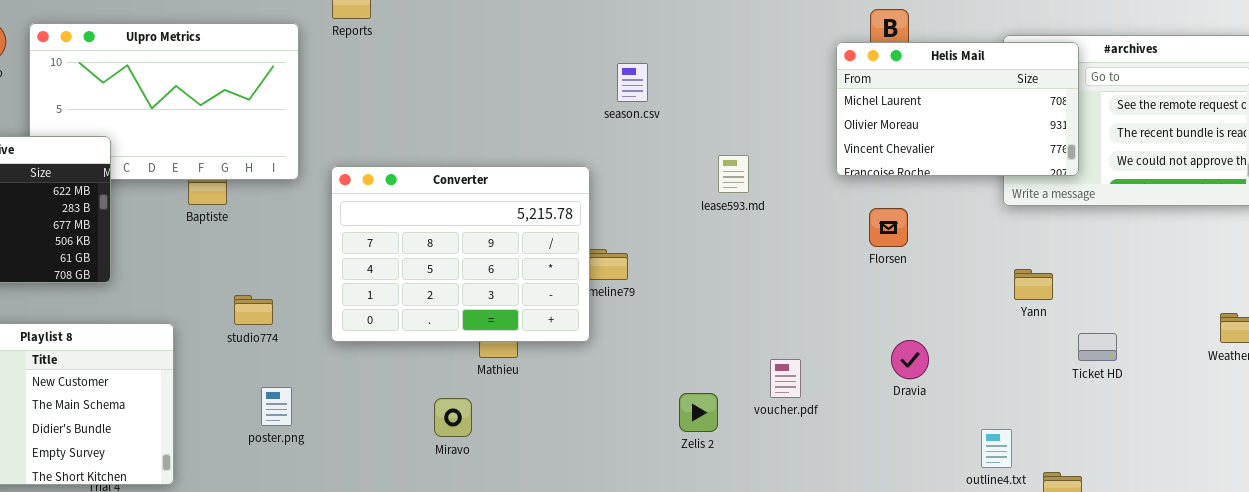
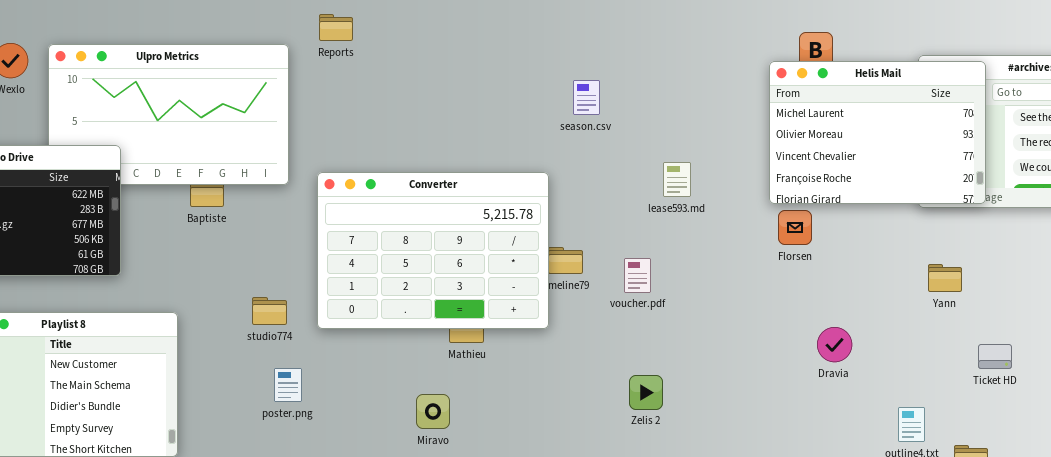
Helis Mail: [836,42,1079,176] -> [769,61,986,204], resized
Florsen: [869,208,908,247] -> [778,210,812,245], moved
studio774: [234,295,273,325] -> [252,297,287,325], moved
Ticket HD: [1078,333,1117,361] -> [978,344,1012,369], moved
voucher.pdf: [770,359,801,398] -> [624,258,651,293], moved
poster.png: [261,387,292,426] -> [274,368,302,402], moved
Miravo: [434,398,472,437] -> [416,394,450,429], moved

